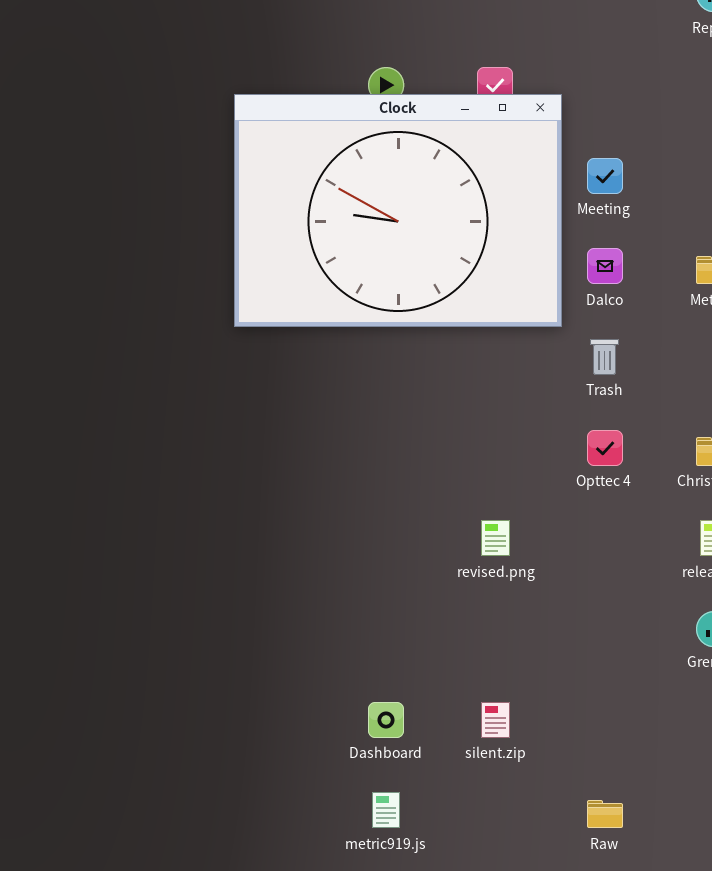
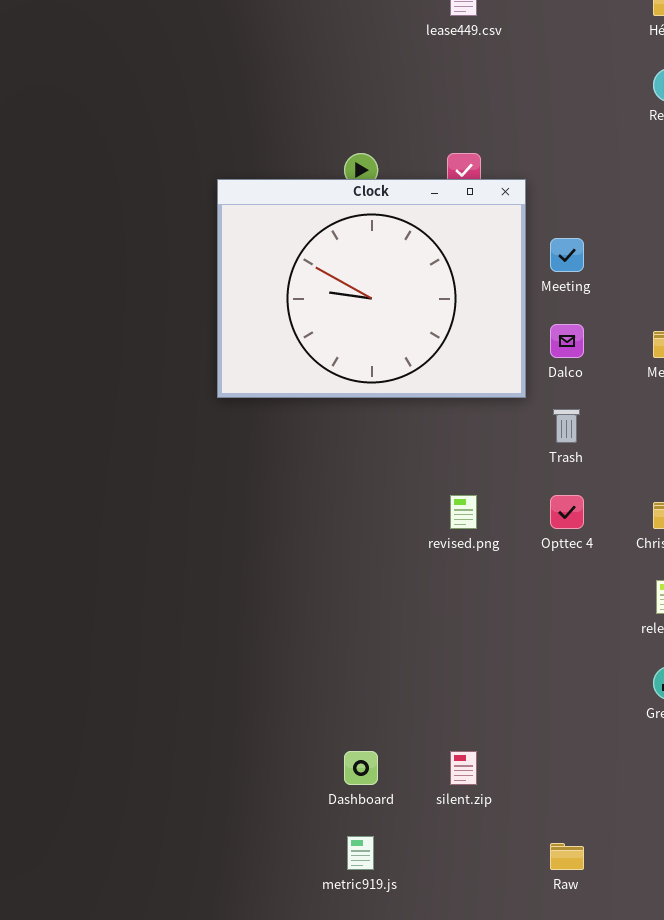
revised.png: [481,520,510,556] -> [450,495,477,529], moved

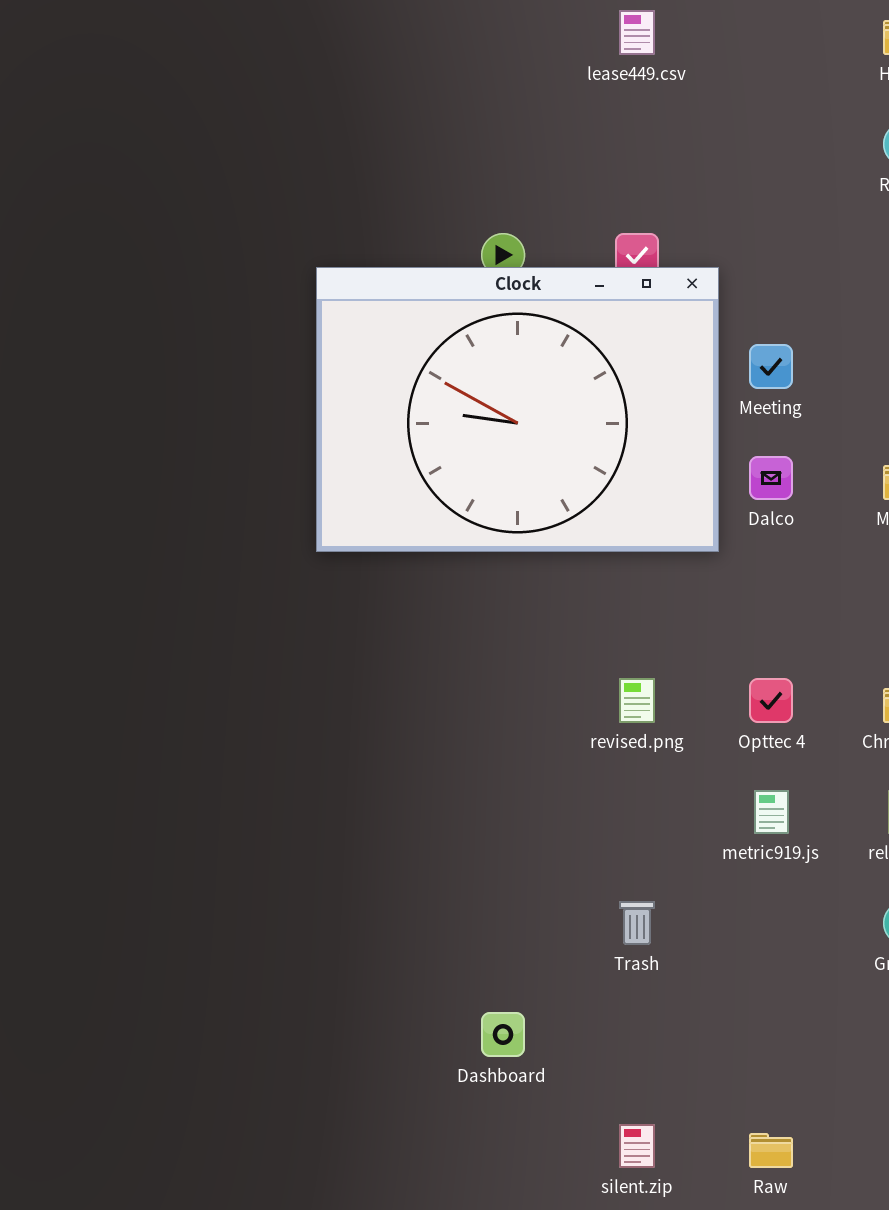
Trash: [553,409,580,443] -> [619,901,655,945], moved
silent.zip: [450,751,477,785] -> [619,1124,655,1168], moved
metric919.js: [347,836,374,870] -> [754,790,789,834], moved

